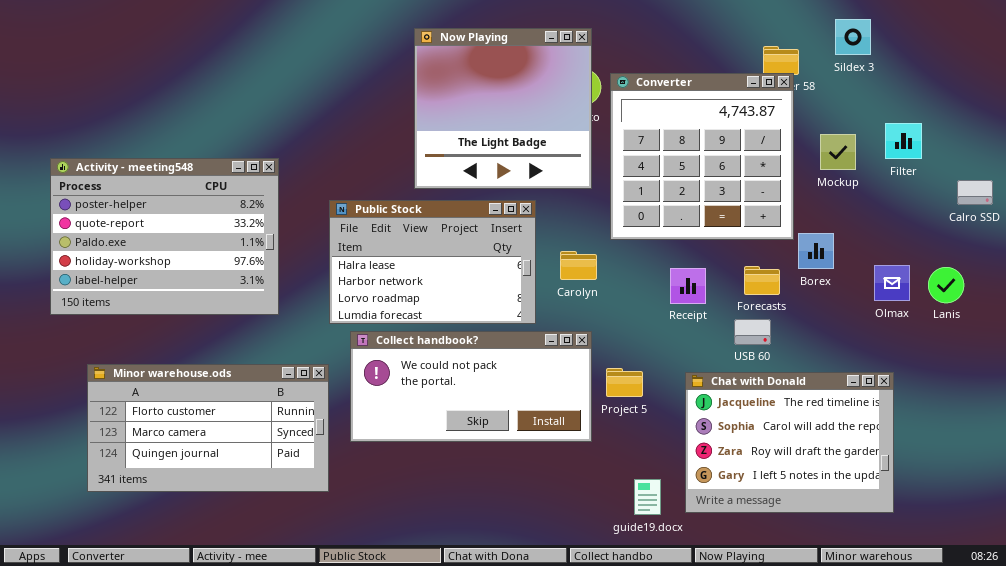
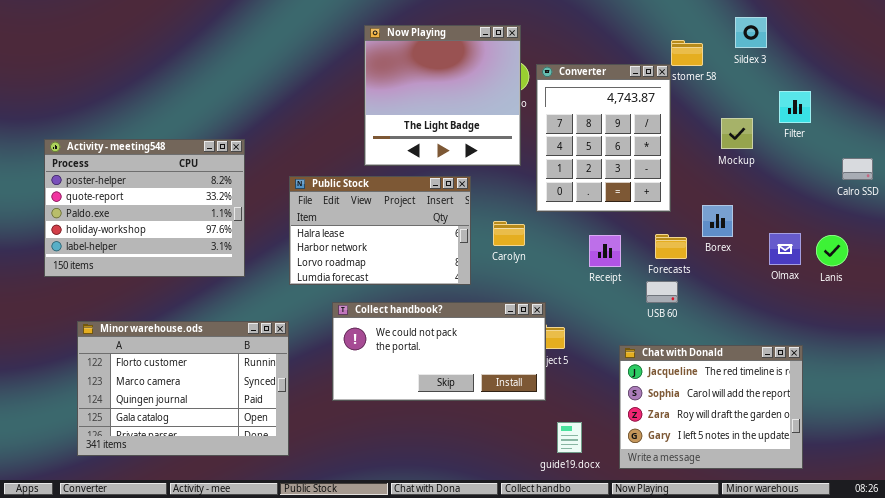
Converter: [610,73,794,240] -> [536,64,671,212], resized
Filter: [885,123,922,159] -> [779,91,811,123], moved
Collect handbook?: [350,331,592,442] -> [332,302,546,401], moved
Minor warehouse.ods: [87,364,329,492] -> [77,321,289,456], resized
Chat with Donald: [685,372,894,513] -> [619,345,803,469], moved

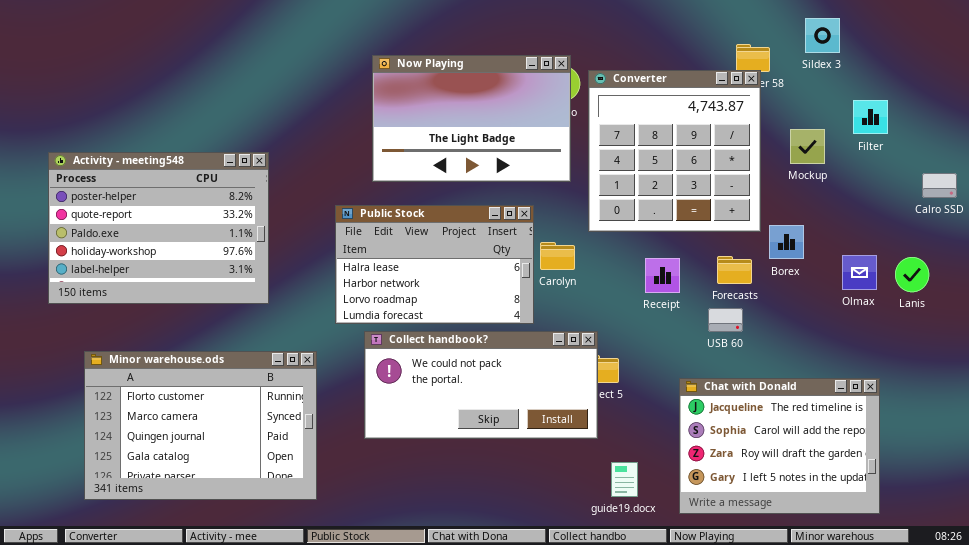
Now Playing: [364,25,521,166] -> [372,55,571,182], resized
Converter: [536,64,671,212] -> [588,70,761,232], resized
Public Stock: [289,176,471,285] -> [335,205,534,324], moved

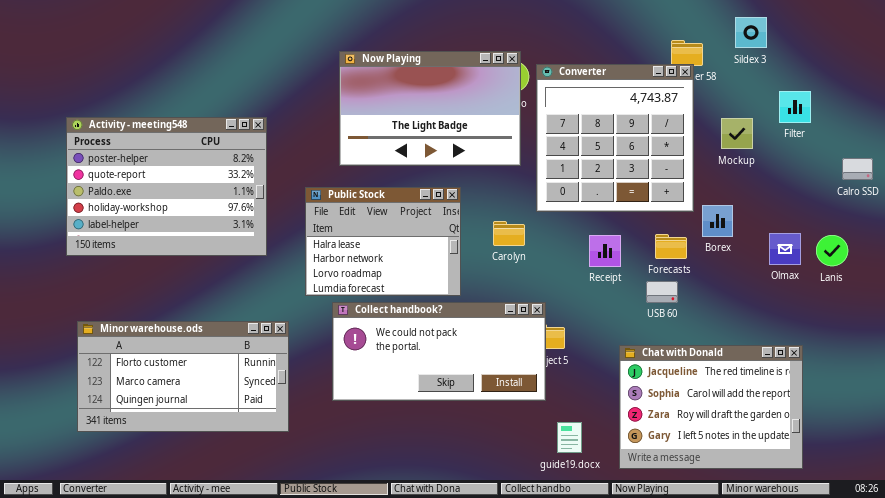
Activity - meeting548: [48,152,269,304] -> [66,117,267,256], moved
Public Stock: [335,205,534,324] -> [305,187,461,296], resized
Minor warehouse.ods: [84,351,317,500] -> [77,321,289,432], resized

